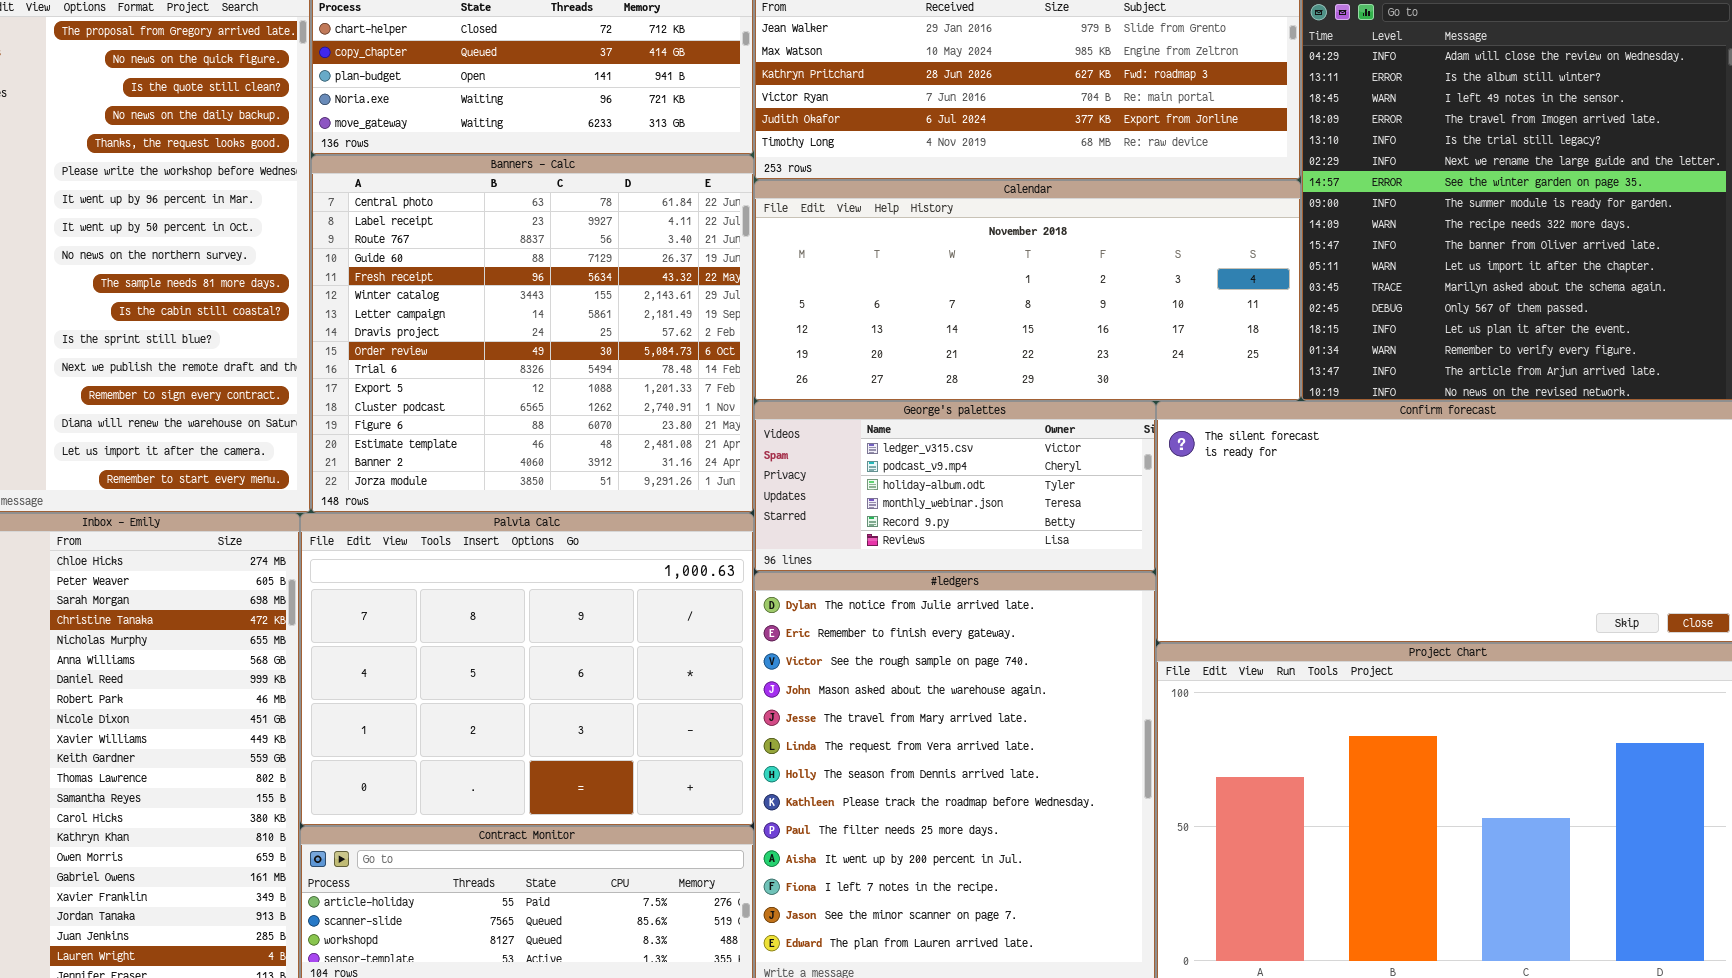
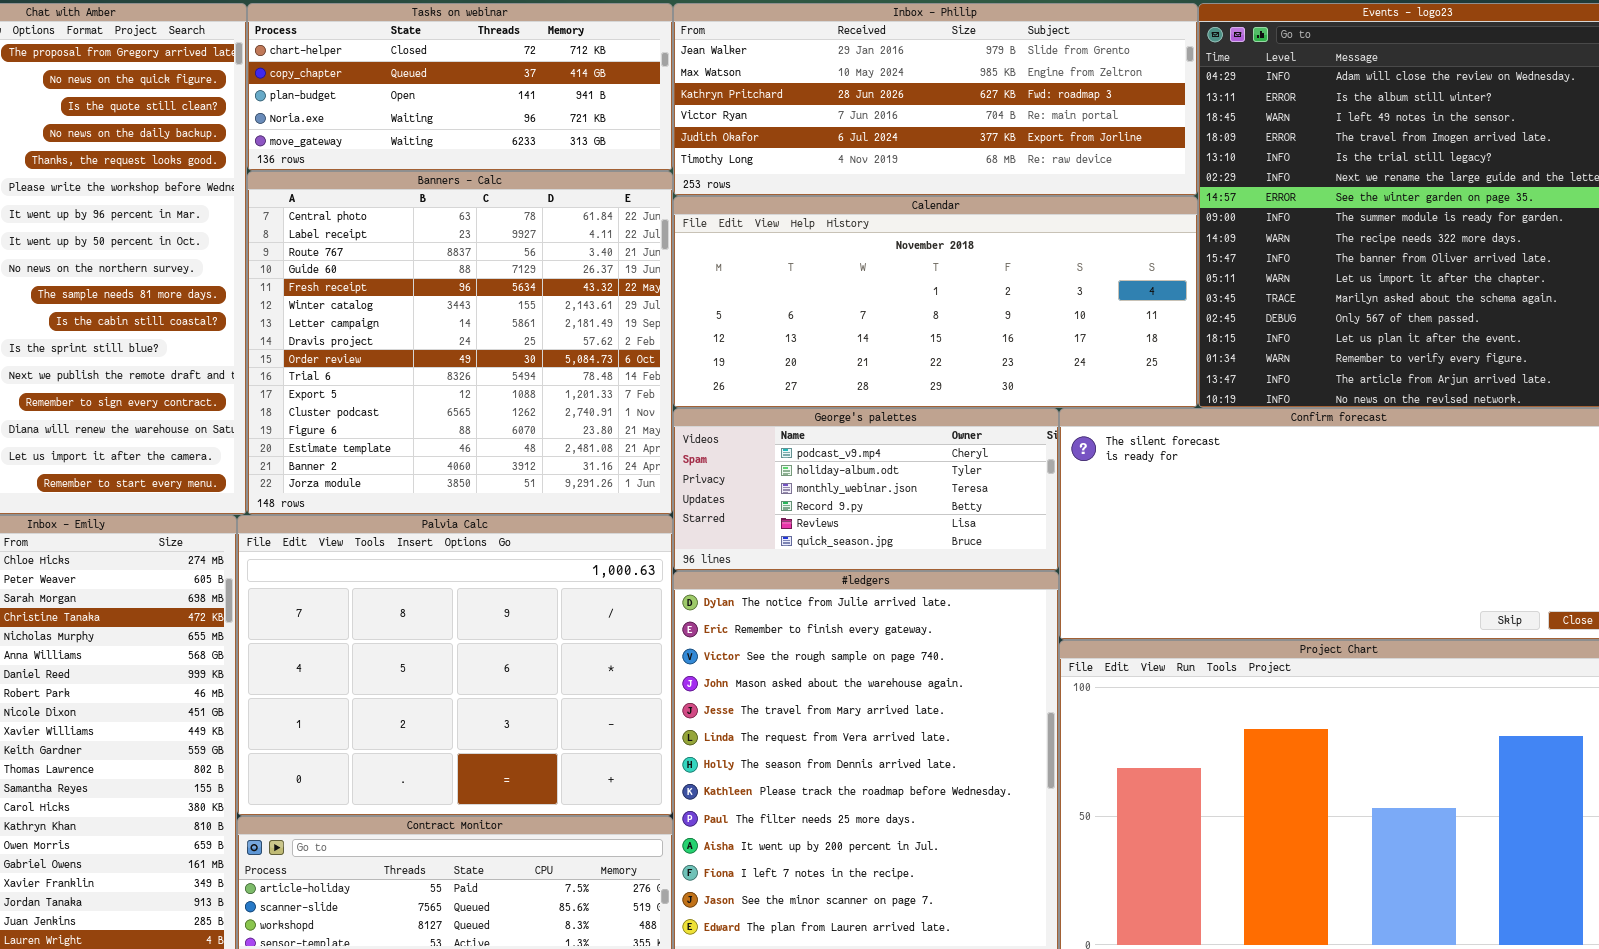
George's palettes: [754,401,1156,572] -> [673,408,1059,571], scrolled down 1 row

